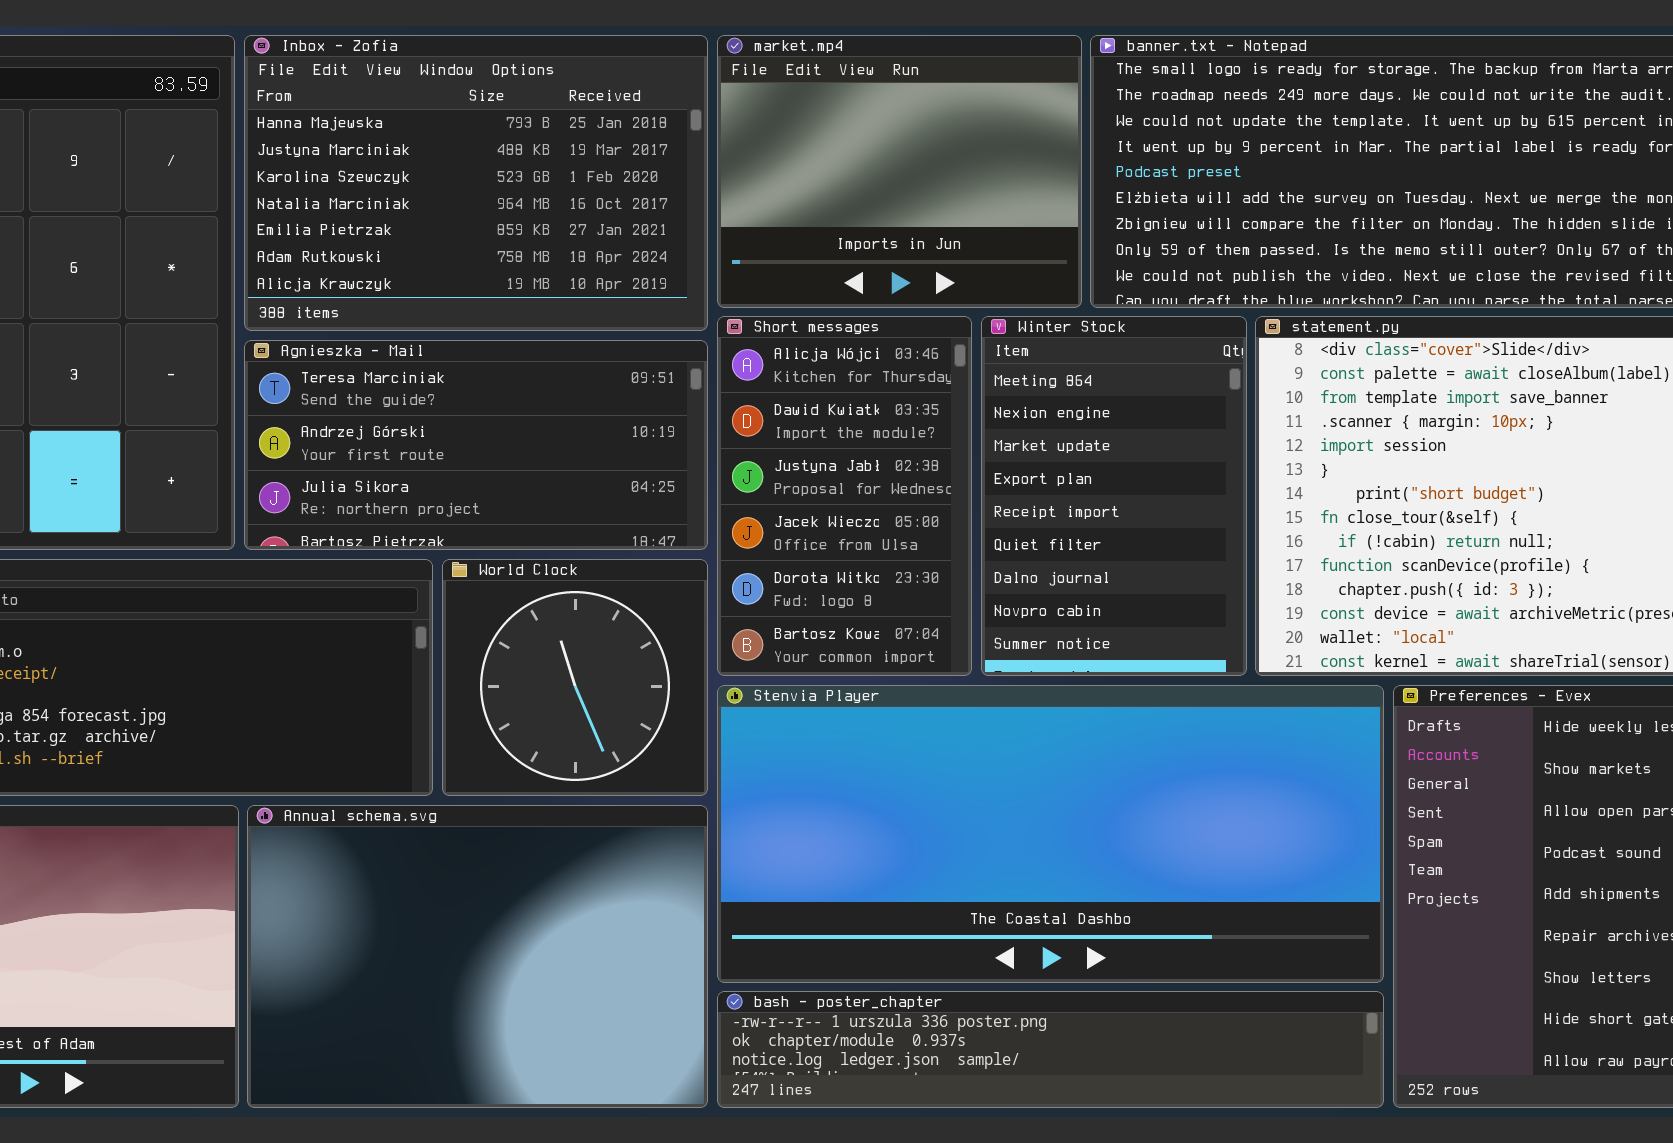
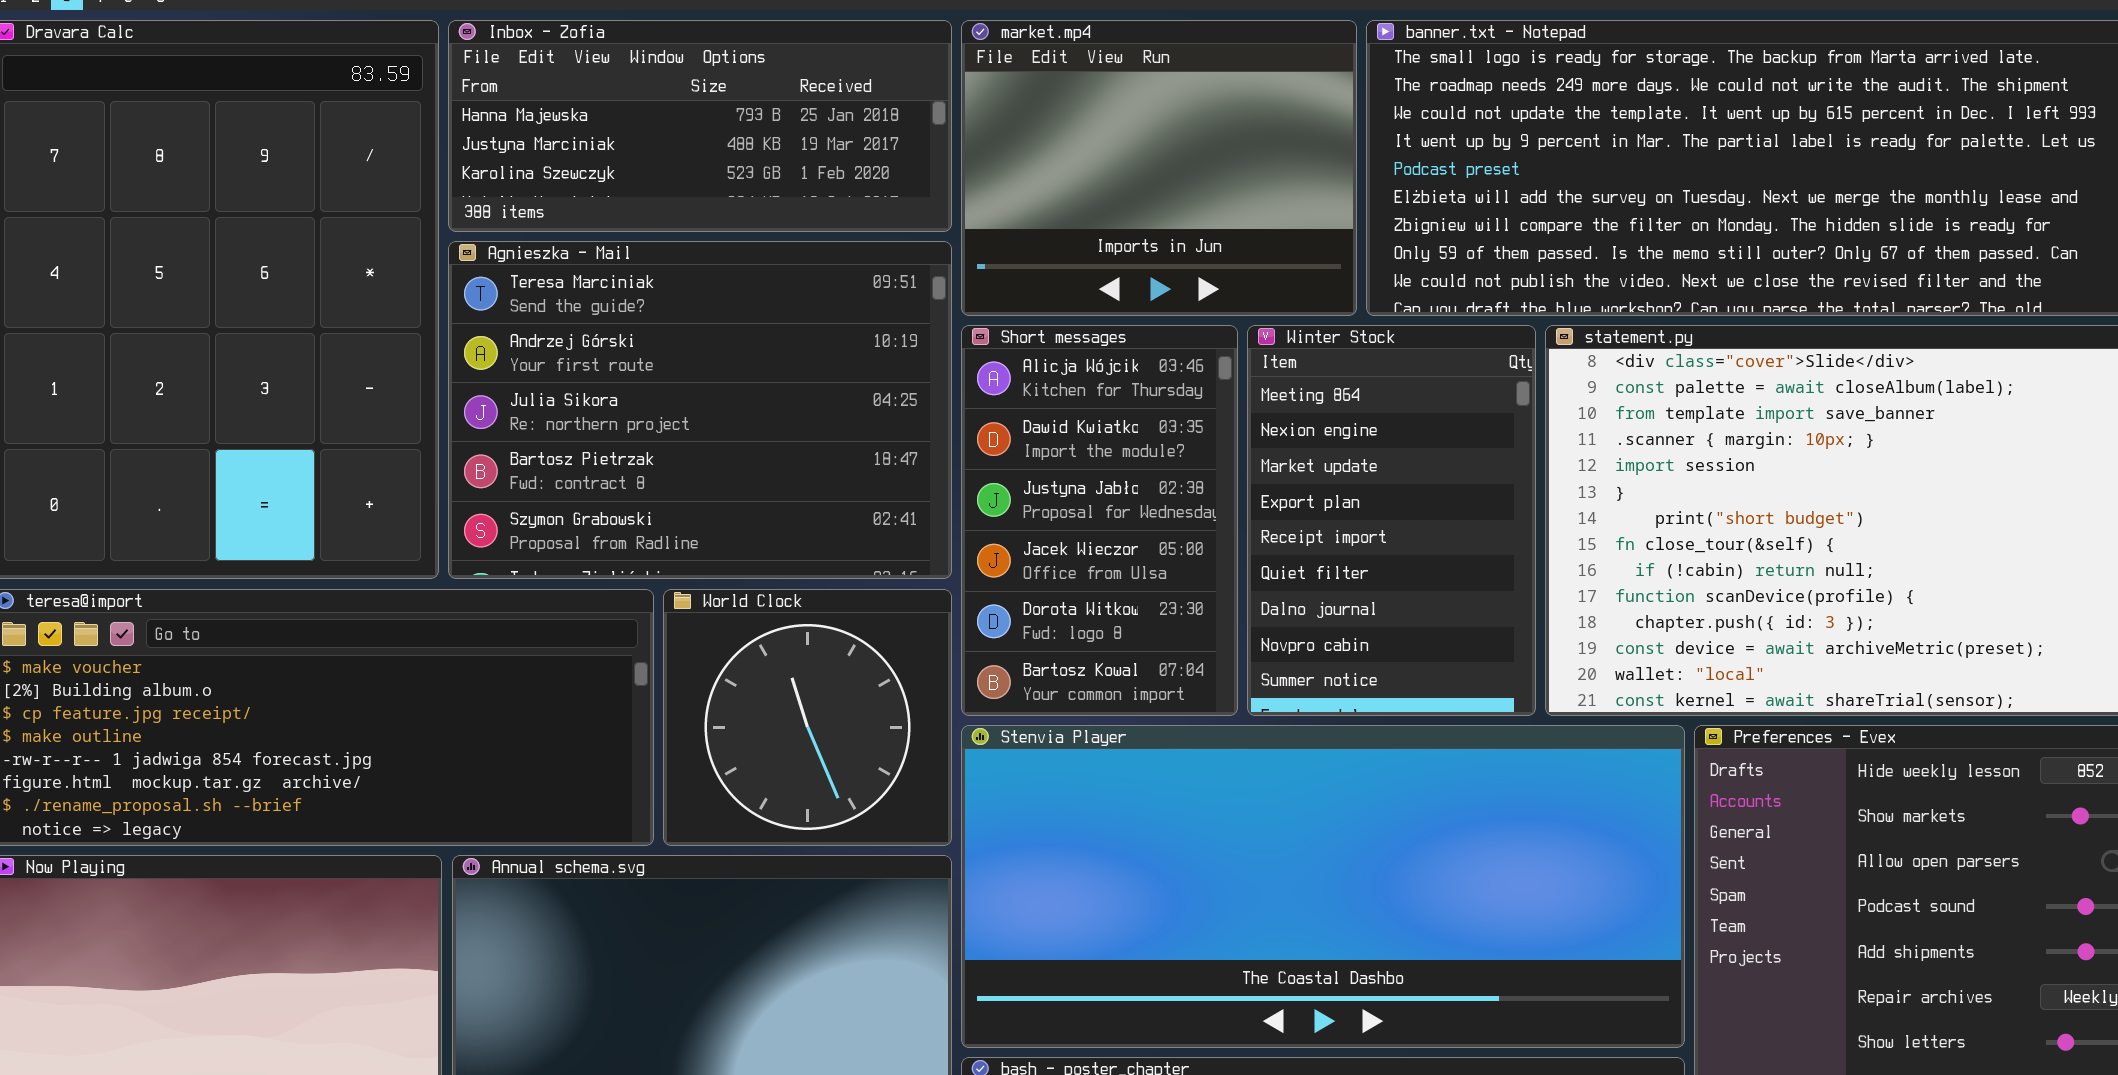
Inbox - Zofia: [244,35,708,331] -> [448,20,952,232], resized
Agnieszka - Mail: [244,340,708,550] -> [448,241,952,579], resized

